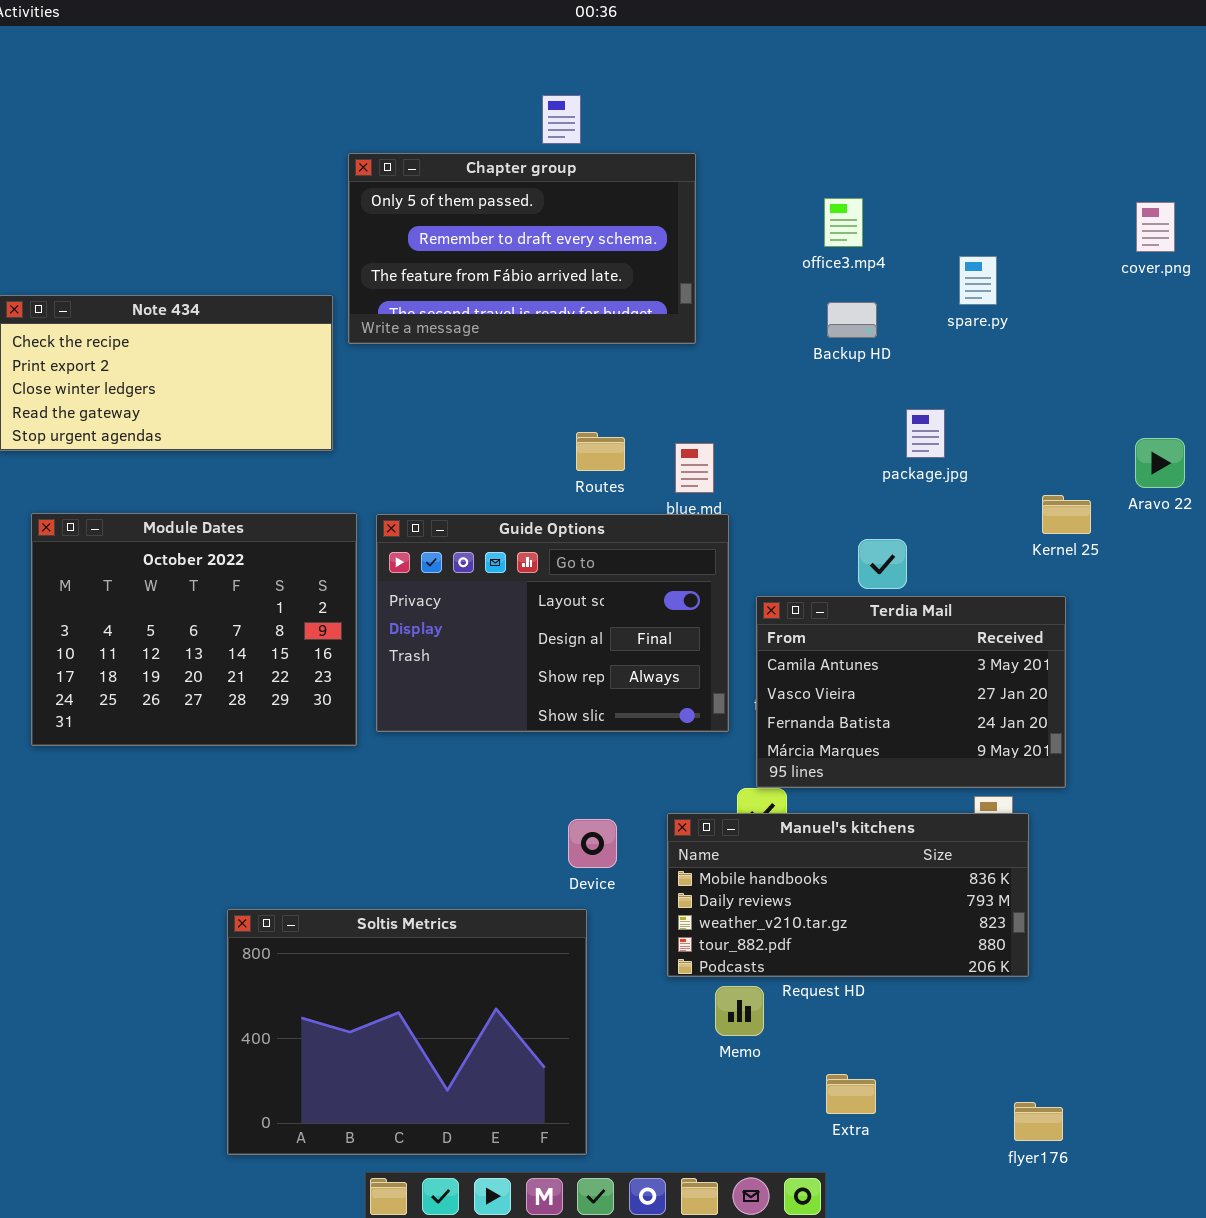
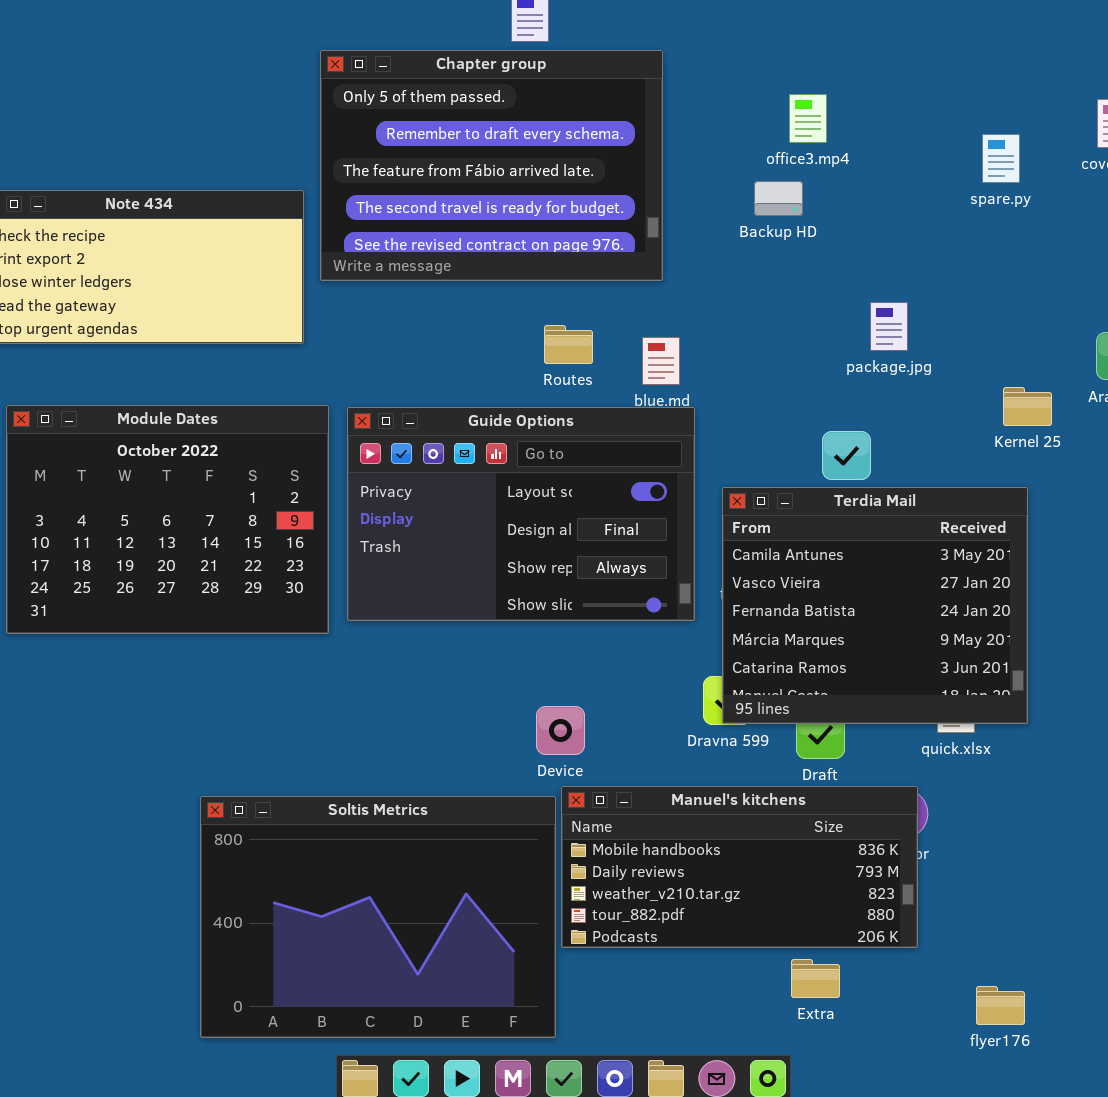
Chapter group: [348,153,696,344] -> [320,50,663,281], resized
spare.py: [959,256,997,305] -> [982,134,1020,183], moved
Backup HD: [827,302,877,338] -> [754,181,803,216], moved
Terdia Mail: [756,596,1066,788] -> [722,487,1028,724], resized
Manuel's kitchens: [667,813,1029,977] -> [561,786,918,948], moved

